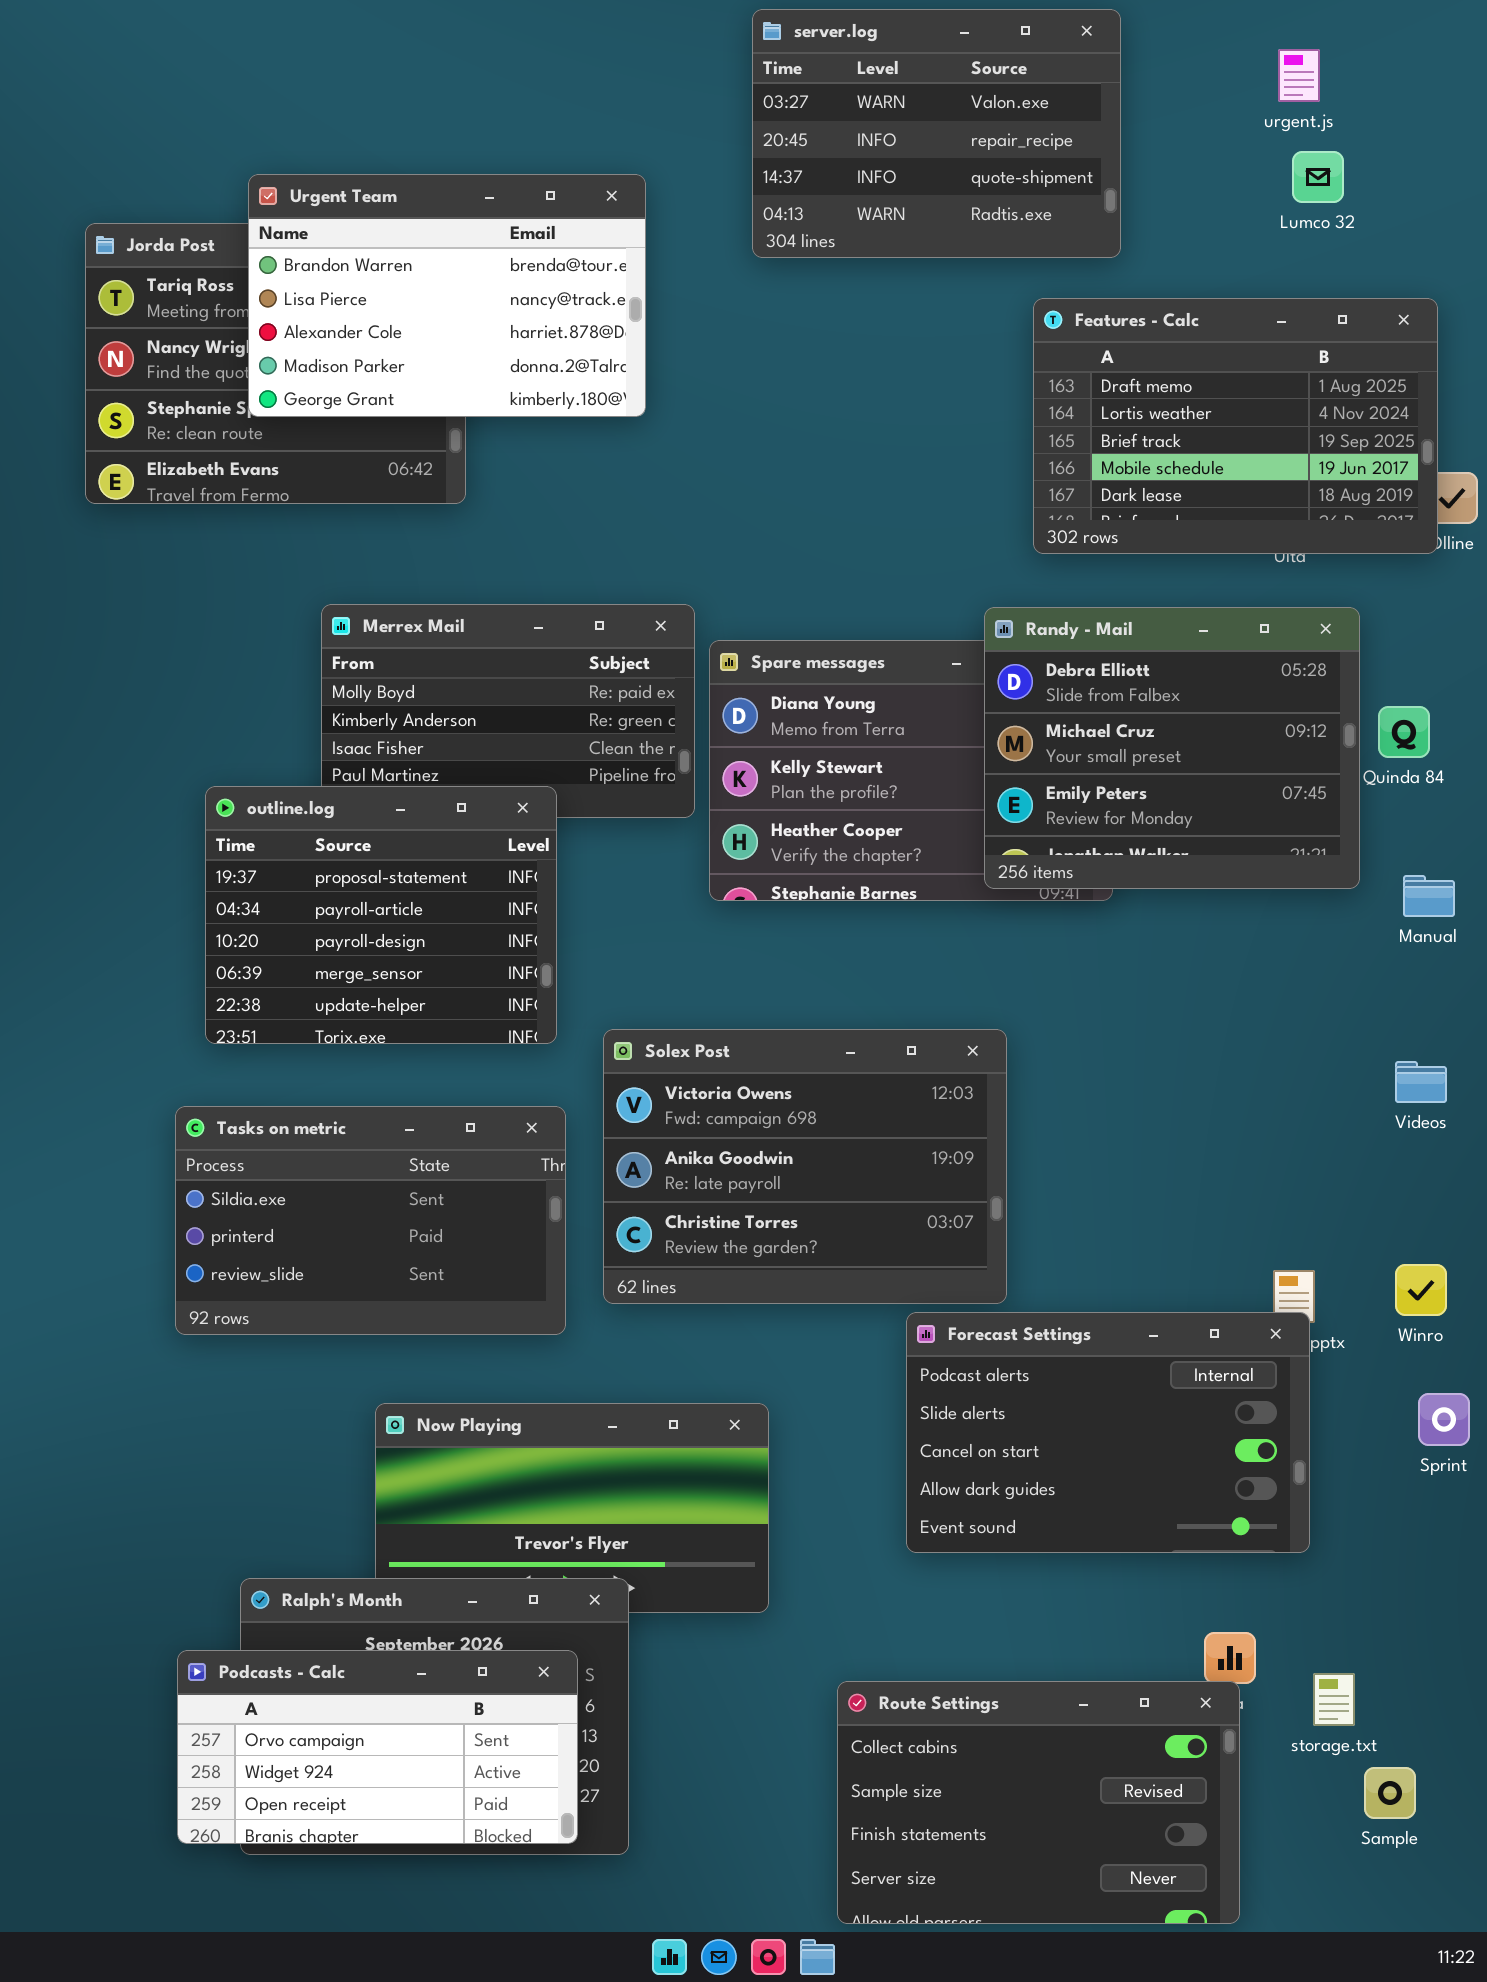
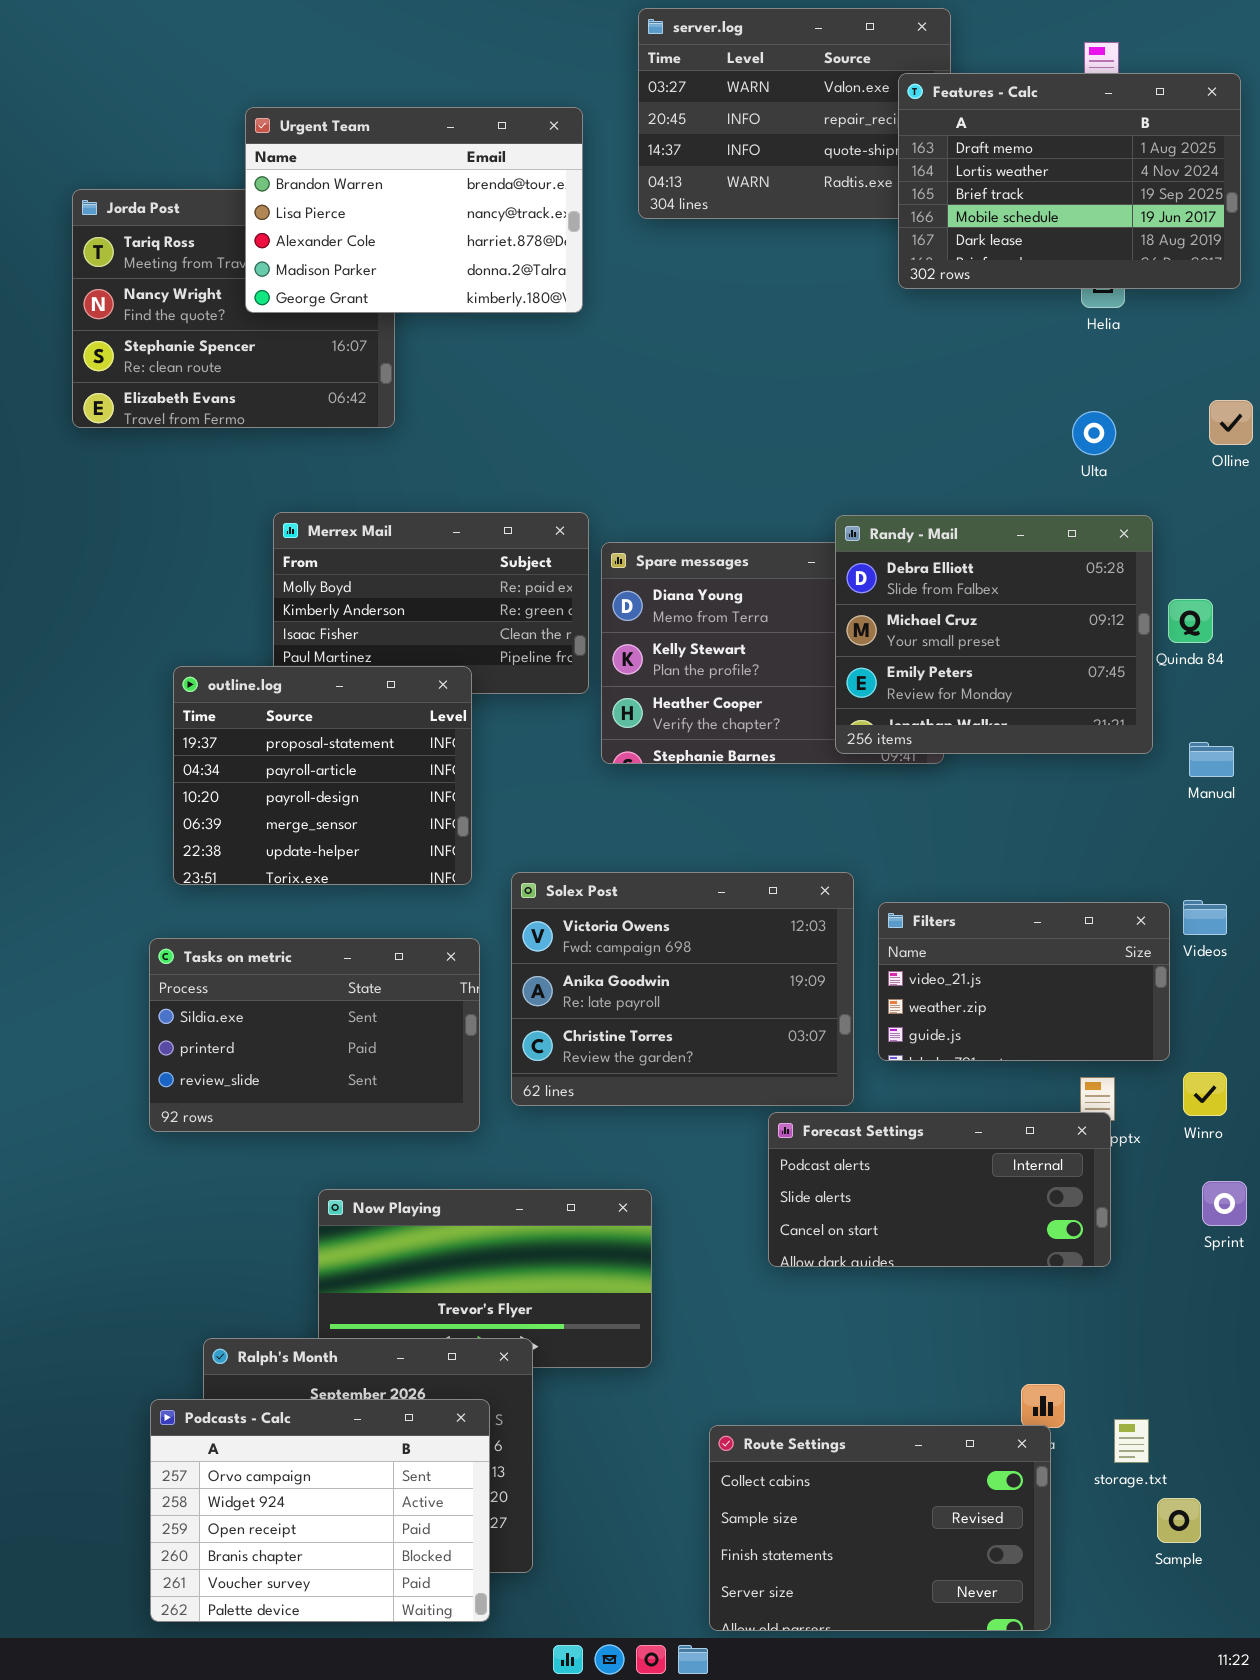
Urgent Team: [248,174,646,417] -> [245,107,583,313], moved
Features - Calc: [1033,298,1438,554] -> [898,73,1241,289], moved
Filters: none -> [878,902,1170,1061], opened
Forecast Settings: [906,1312,1310,1553] -> [768,1112,1111,1267], resized
Podcasts - Calc: [177,1650,578,1844] -> [150,1399,490,1622], resized

